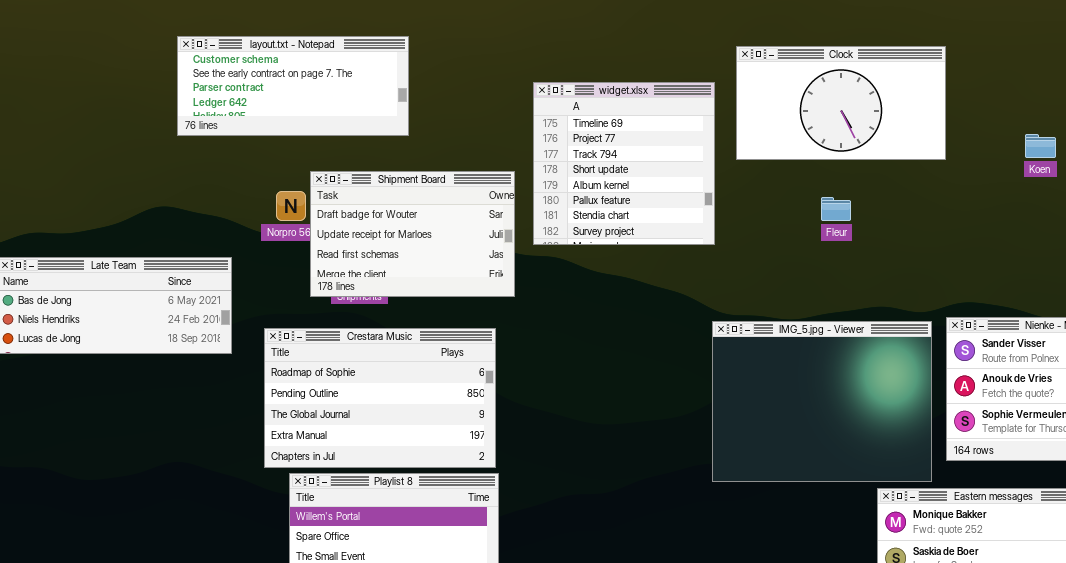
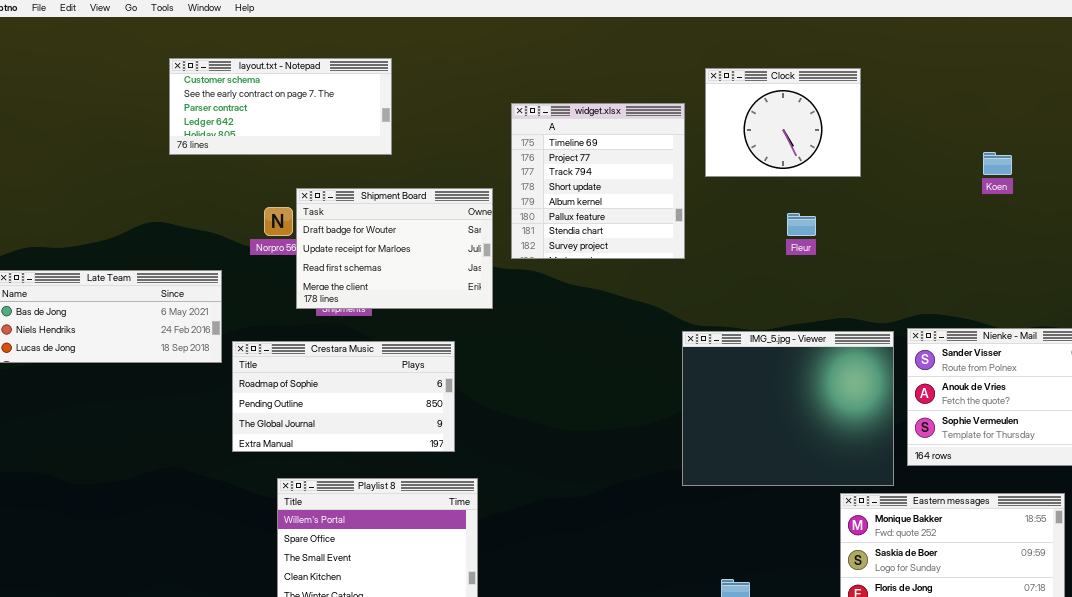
Clock: [736,46,946,160] -> [705,68,861,177], resized
Crestara Music: [264,328,496,468] -> [232,341,455,452], moved, resized

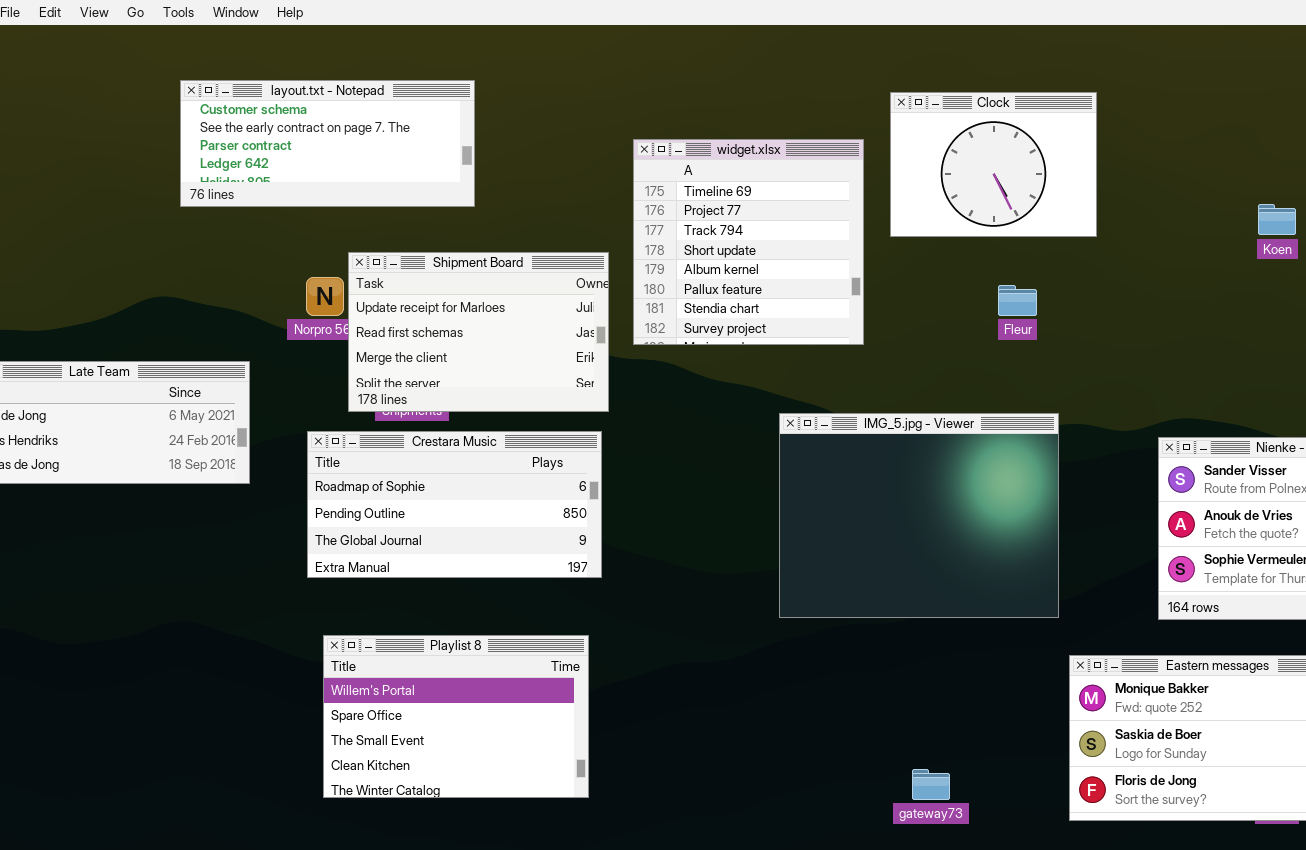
Shipment Board: [296,188,493,309] -> [348,252,609,412], scrolled down 1 row
IMG_5.jpg - Viewer: [682,331,894,486] -> [779,413,1059,618], moved
Crestara Music: [232,341,455,452] -> [307,431,602,578], moved

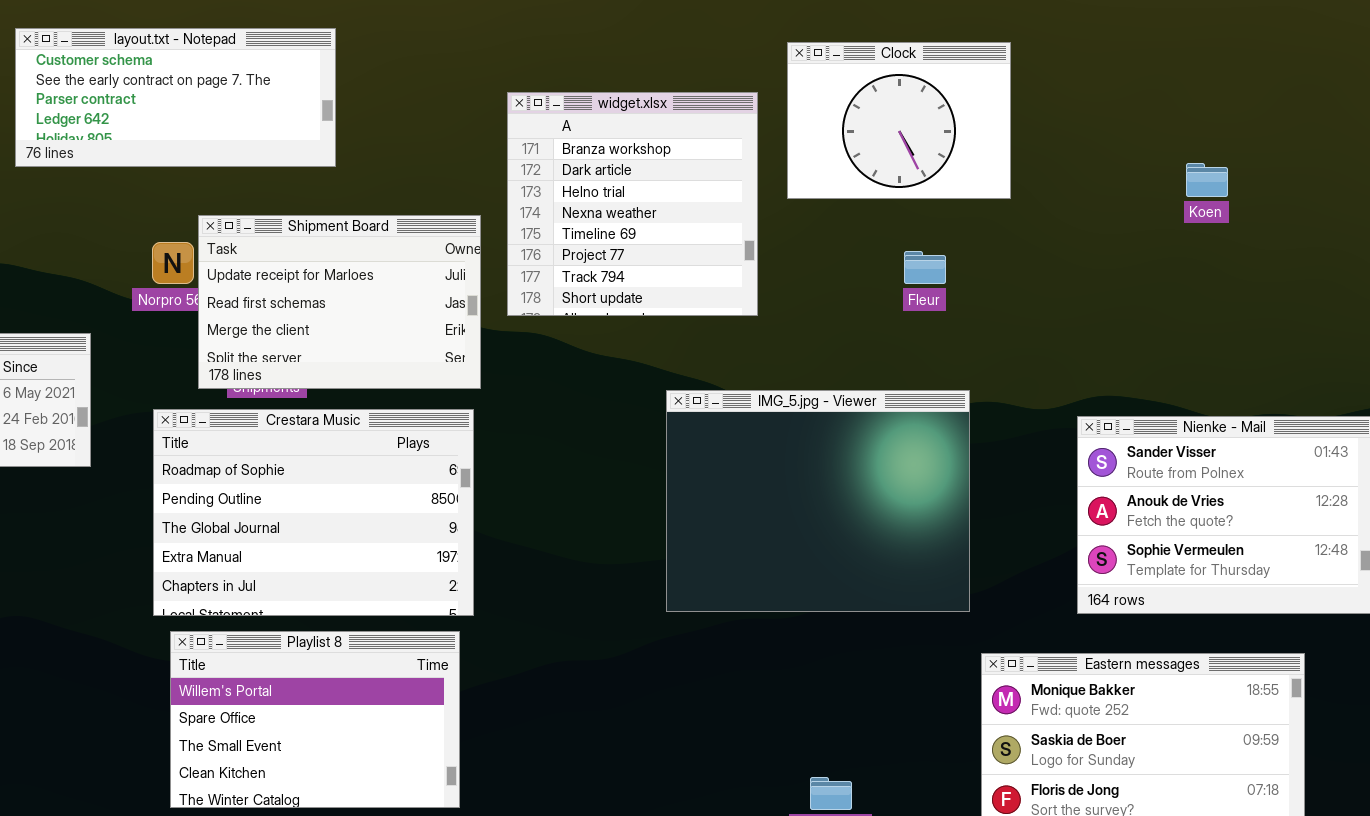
widget.xlsx: [633,139,864,345] -> [507,92,758,316], scrolled up 4 rows
Crestara Music: [307,431,602,578] -> [153,409,474,616], resized

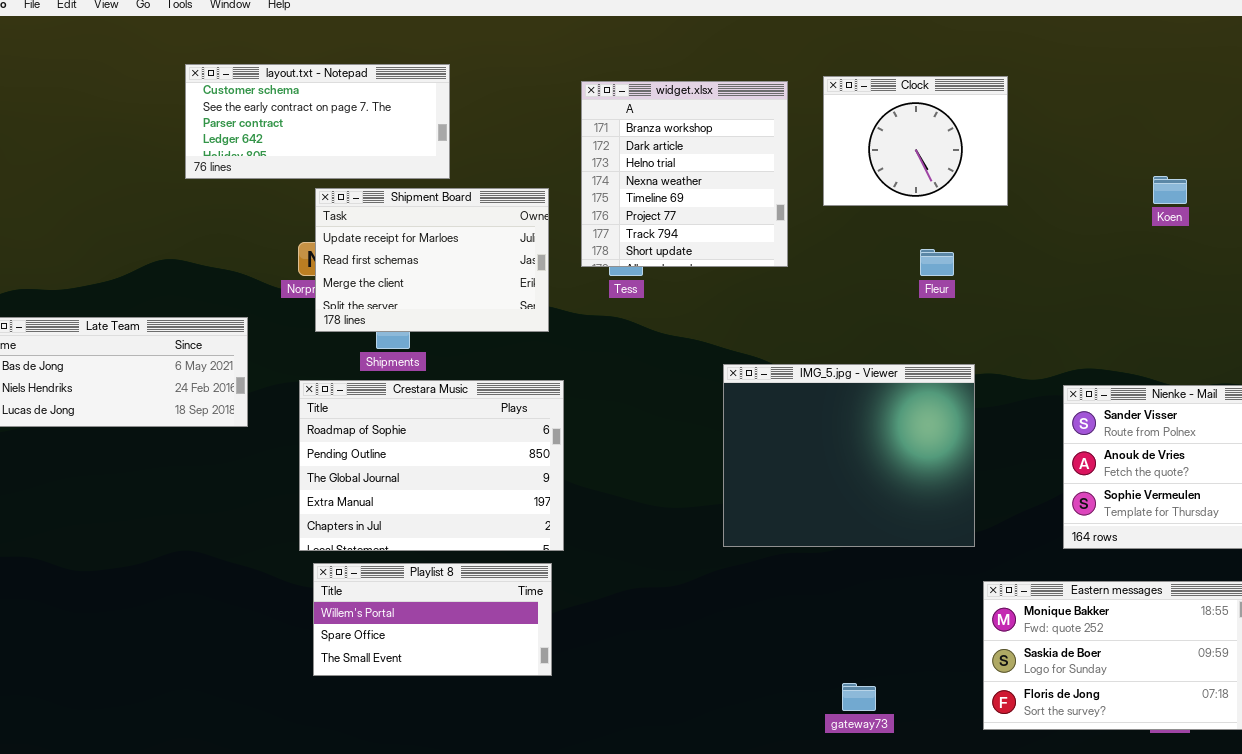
widget.xlsx: [507,92,758,316] -> [581,81,788,267], moved
Shipment Board: [198,215,481,389] -> [315,188,549,332], moved
Playlist 8: [170,631,460,808] -> [313,563,552,676], resized

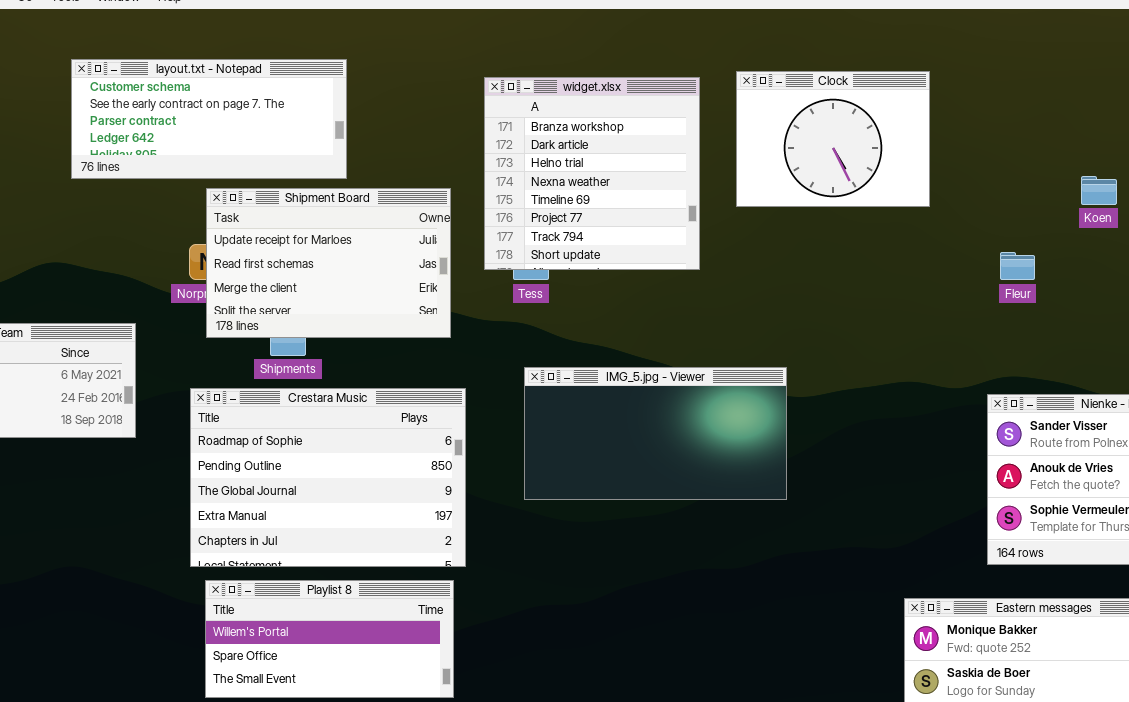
Fleur: [920,249,954,276] -> [1000,252,1035,280], moved
IMG_5.jpg - Viewer: [723,364,975,547] -> [524,367,787,500], moved, resized

